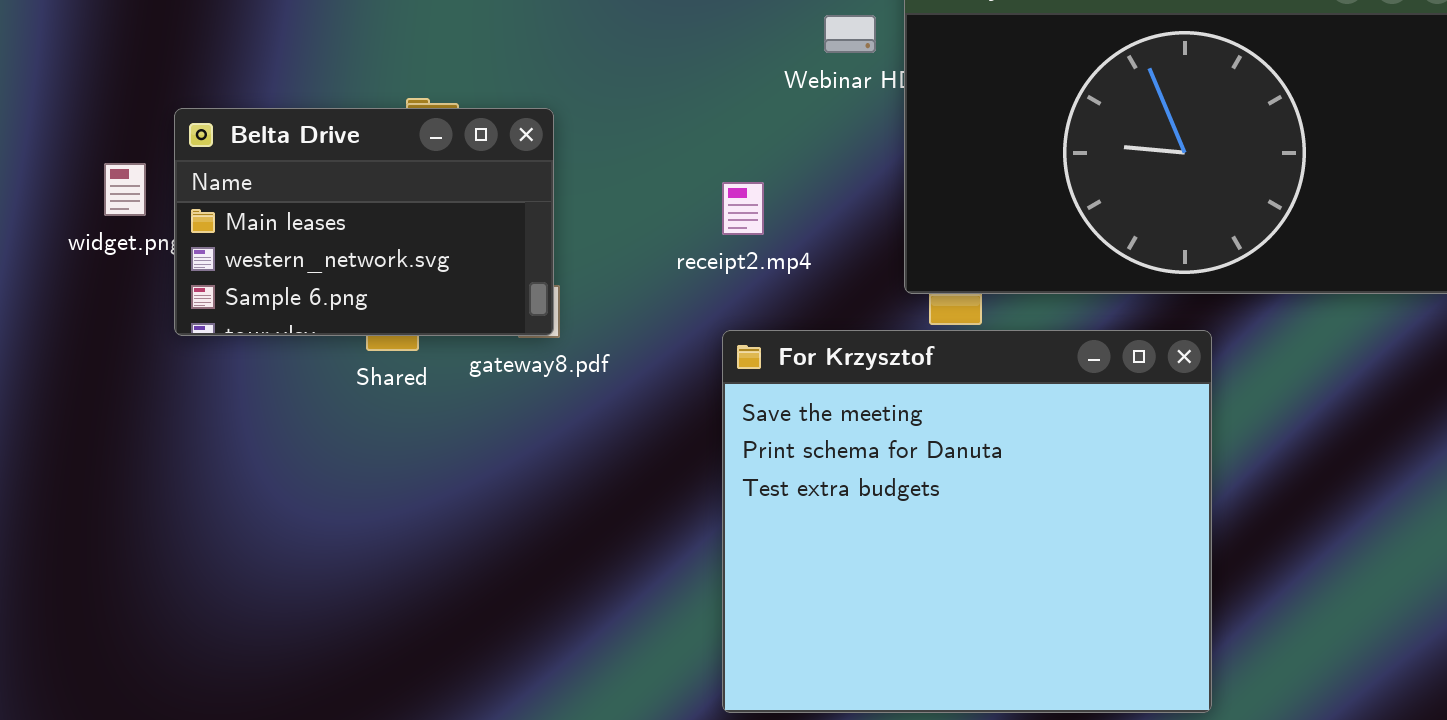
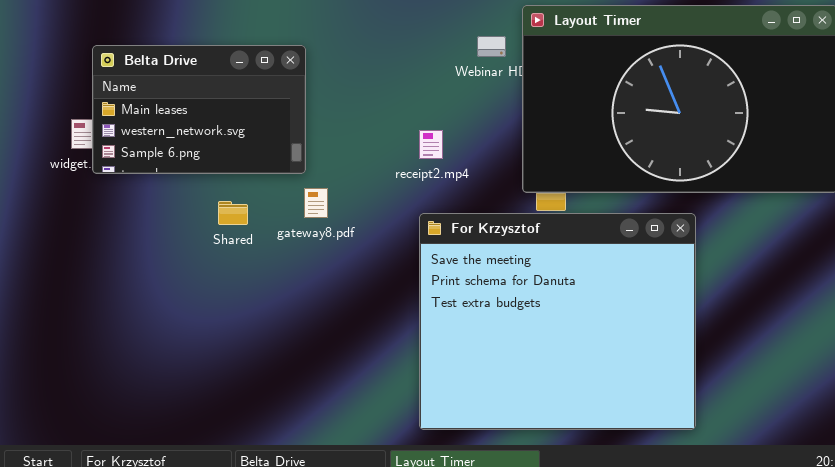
Belta Drive: [174,108,554,336] -> [92,45,306,174], moved

